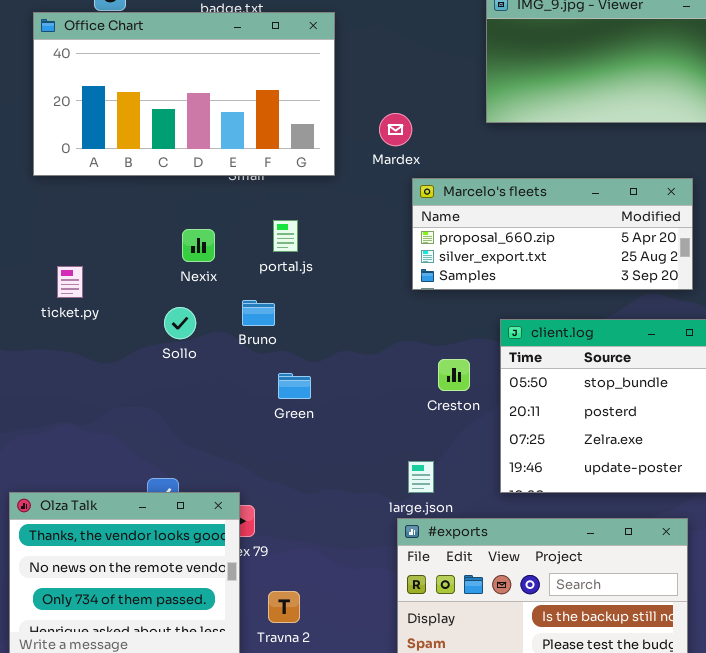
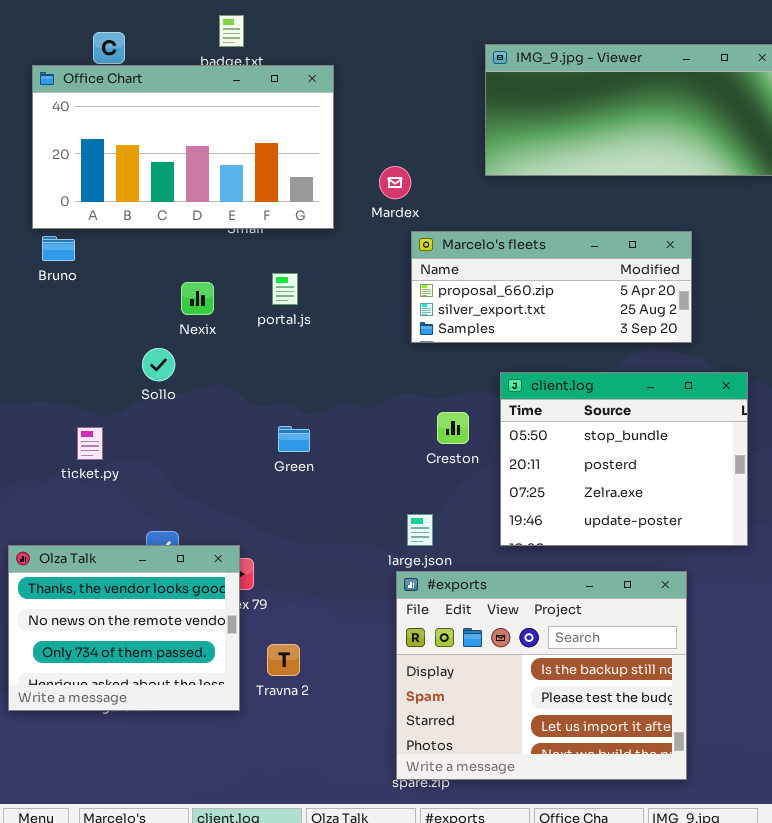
ticket.py: [57,266,83,298] -> [77,427,103,460], moved
Bruno: [242,300,275,326] -> [42,236,75,261], moved
Sollo: [164,307,196,339] -> [142,348,175,381], moved

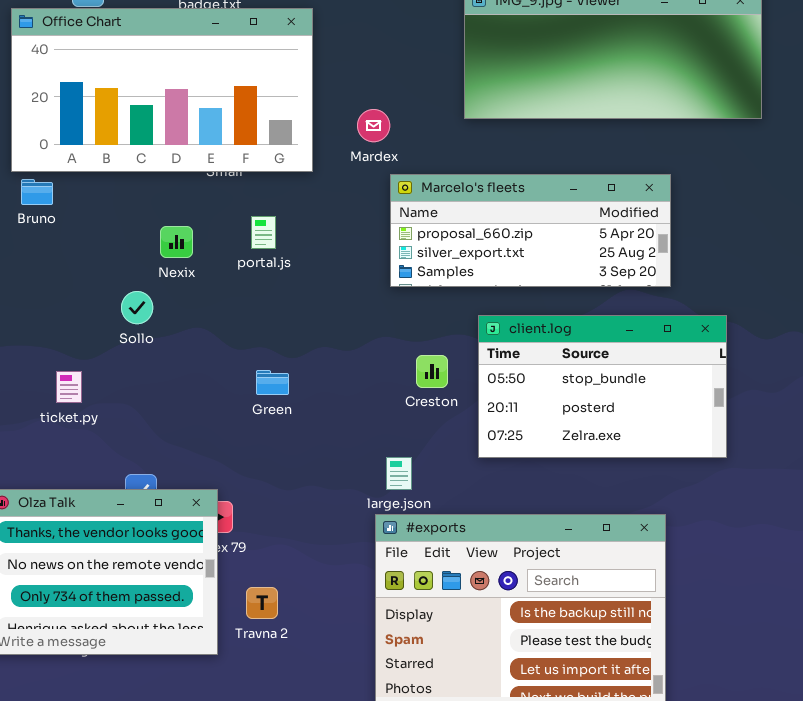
client.log: [500,372,748,546] -> [478,315,727,458], resized

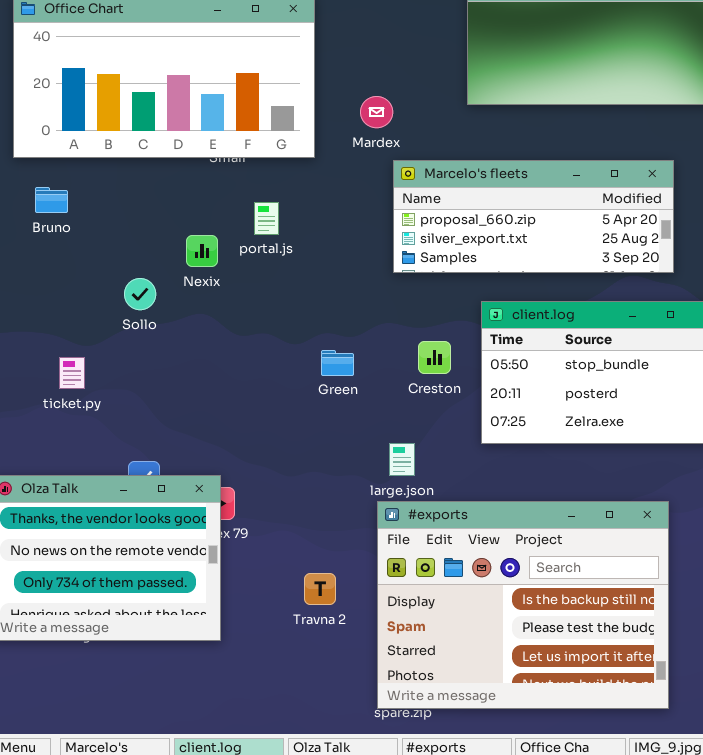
Bruno: [21,179,53,205] -> [35,187,68,213], moved
Nexix: [160,226,193,258] -> [186,235,218,267], moved
Green: [256,370,289,395] -> [321,350,354,376], moved
Travna 2: [246,587,278,619] -> [304,573,336,605], moved

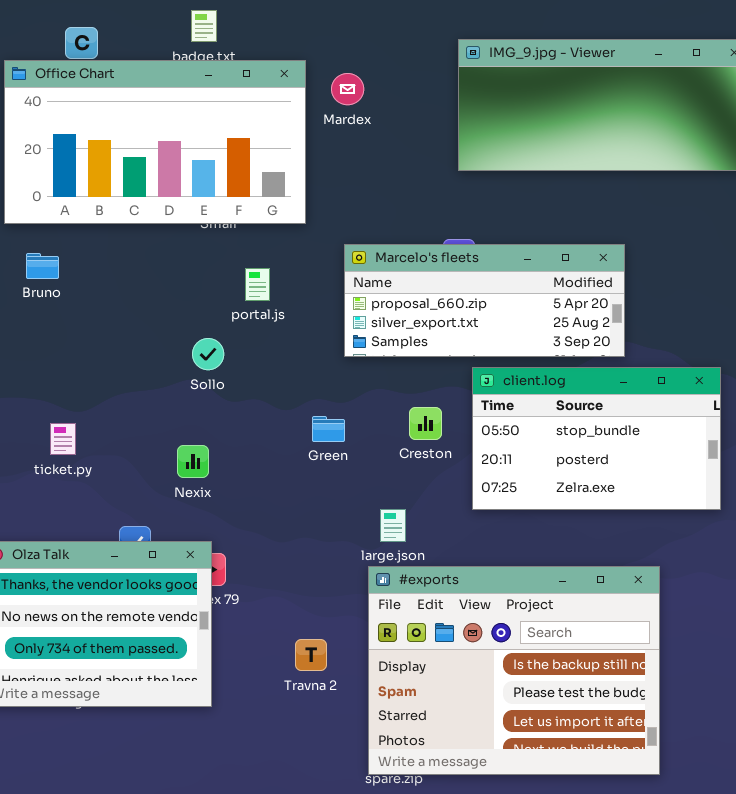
Mardex: [360,96,393,128] -> [331,73,364,105], moved
Marcelo's fleets: [393,160,674,273] -> [344,244,625,357], moved
Nexix: [186,235,218,267] -> [177,445,209,478], moved
Sollo: [124,278,156,310] -> [192,338,224,370], moved

